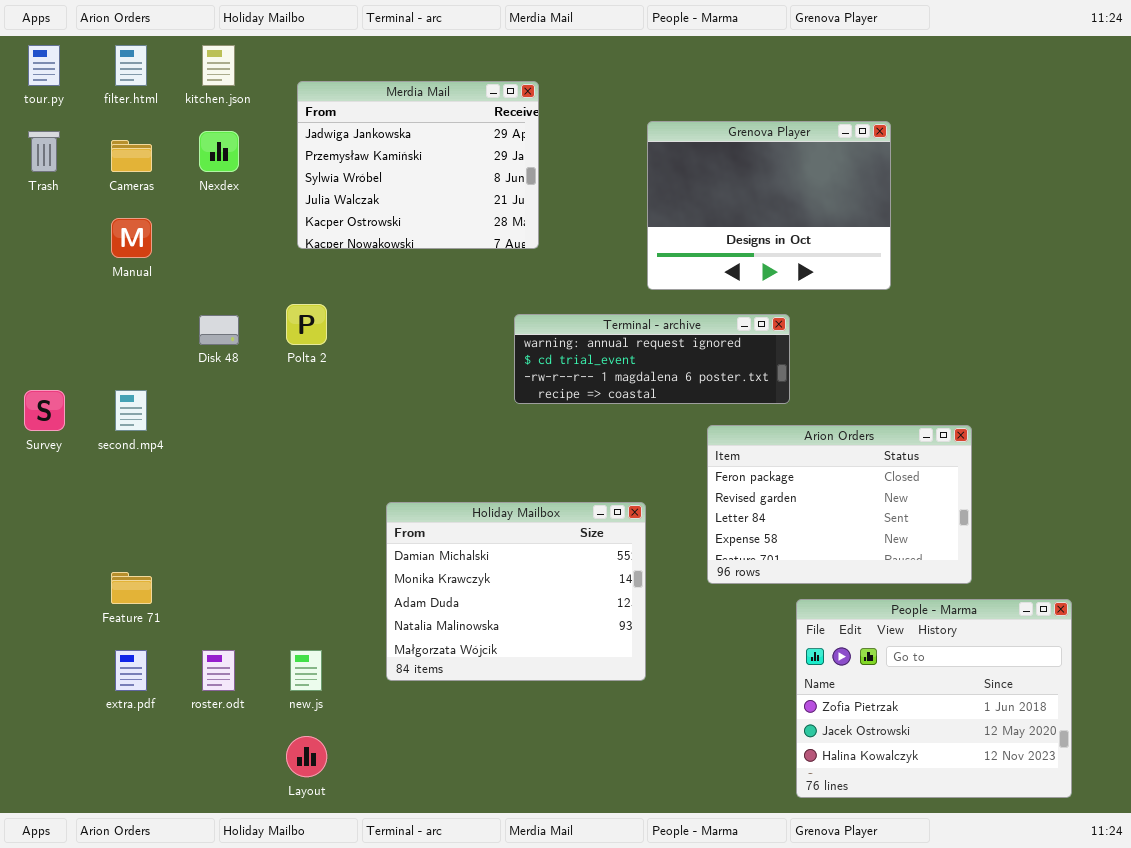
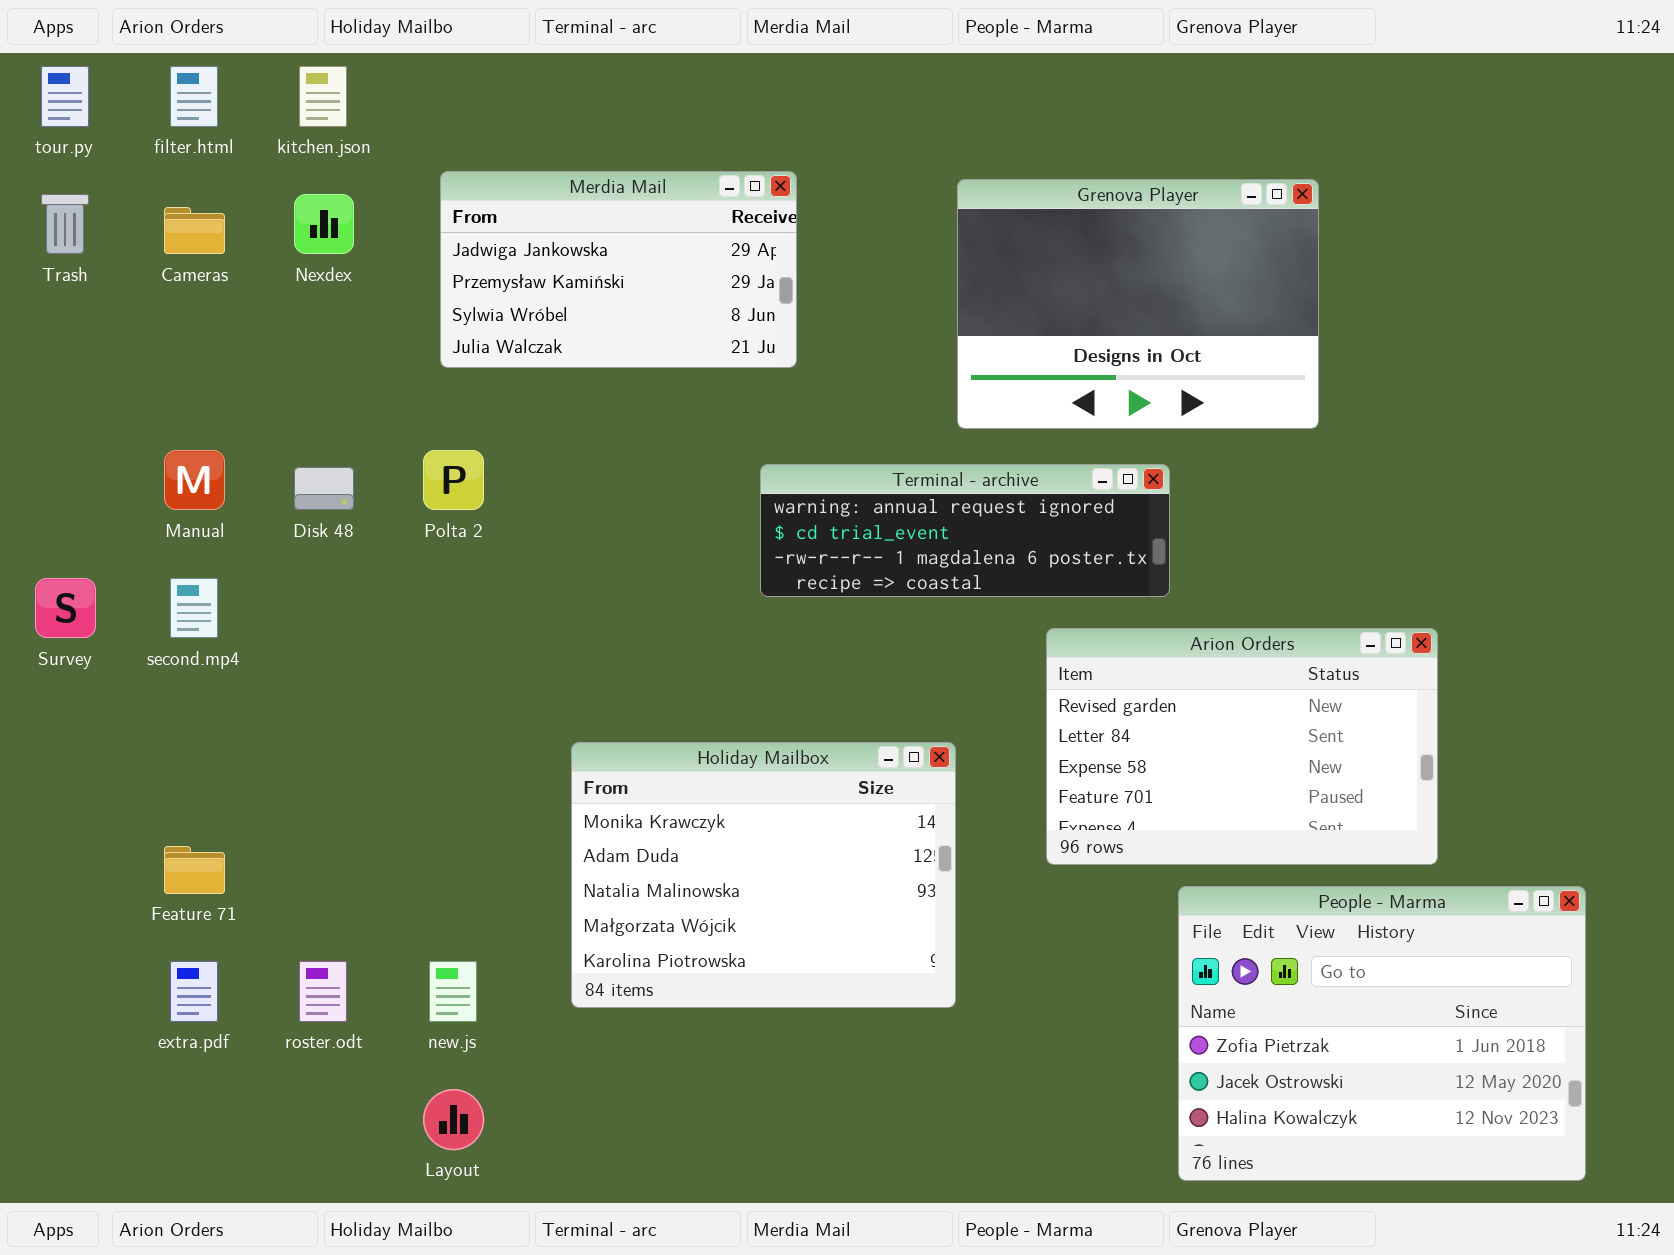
Merdia Mail: [297,81,539,249] -> [440,171,797,368], resized
Manual: [111,218,152,258] -> [164,450,225,510], moved
Arion Orders: [707,425,972,584] -> [1046,628,1438,865], scrolled down 1 row
Holiday Mailbox: [386,502,646,681] -> [571,742,956,1008], scrolled down 1 row

